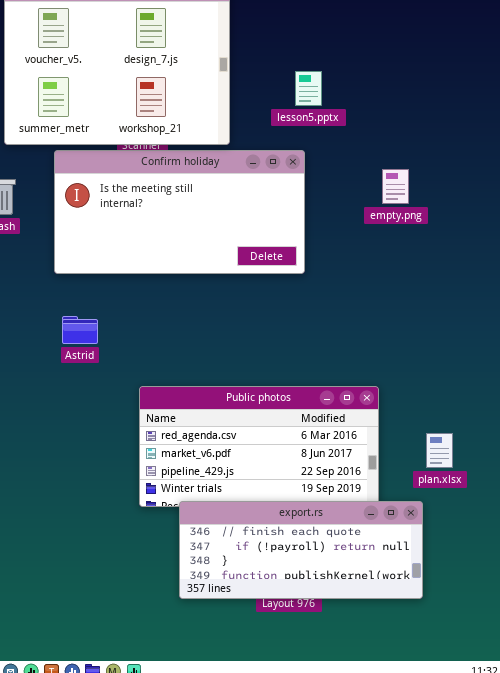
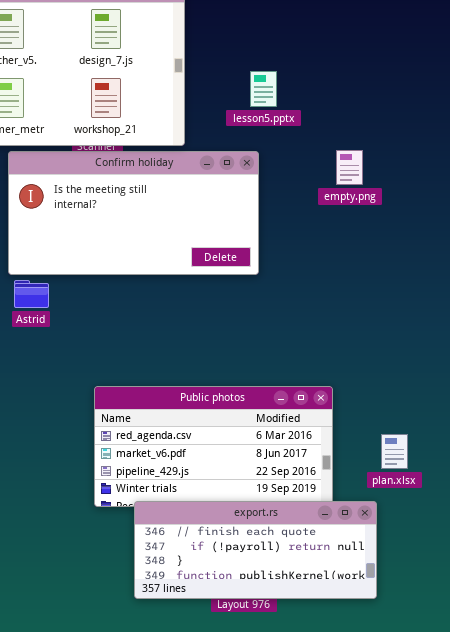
empty.png: [382,169,409,204] -> [336,150,363,185], moved
Astrid: [62,316,98,344] -> [14,280,49,308], moved

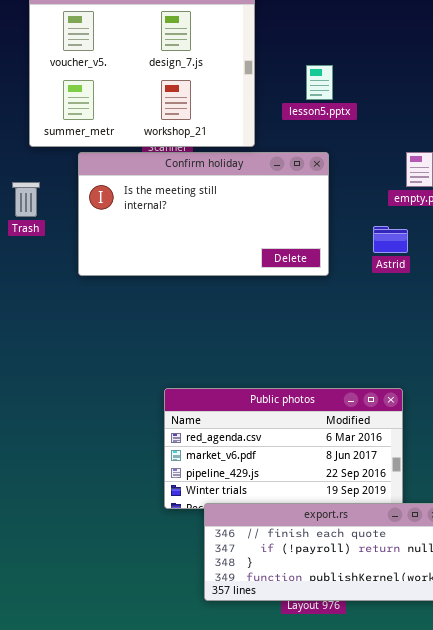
lesson5.pptx: [250,71,277,107] -> [306,65,333,100], moved
Astrid: [14,280,49,308] -> [373,226,408,253], moved

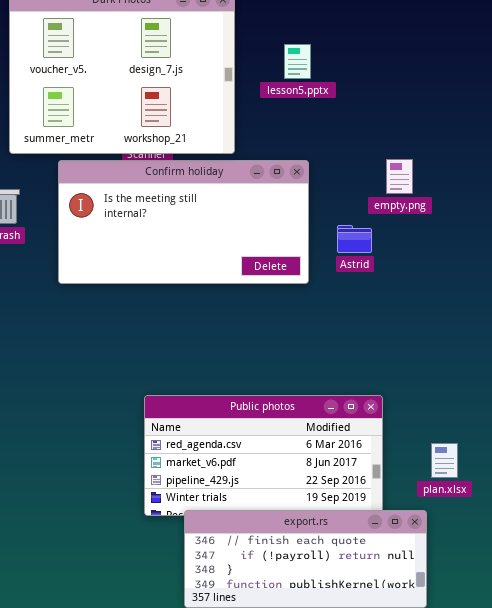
lesson5.pptx: [306,65,333,100] -> [284,44,311,79], moved
Astrid: [373,226,408,253] -> [337,225,372,253], moved

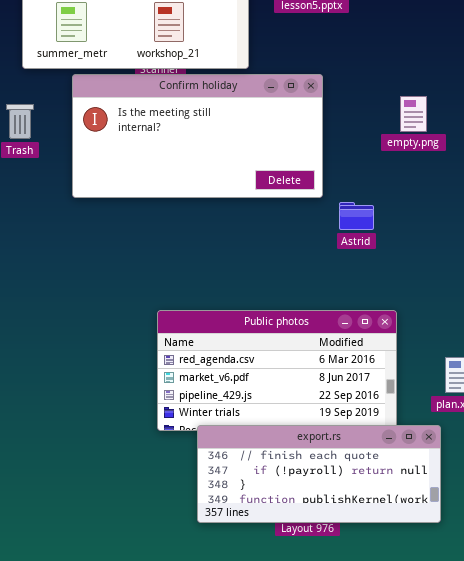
empty.png: [386,159,413,194] -> [400,96,427,132], moved
Astrid: [337,225,372,253] -> [339,202,374,230], moved

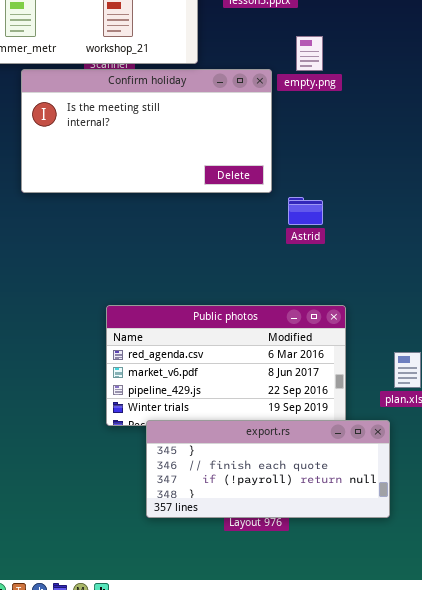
empty.png: [400,96,427,132] -> [296,36,323,71], moved
export.rs: [197,425,441,523] -> [146,420,390,518], scrolled up 1 row

